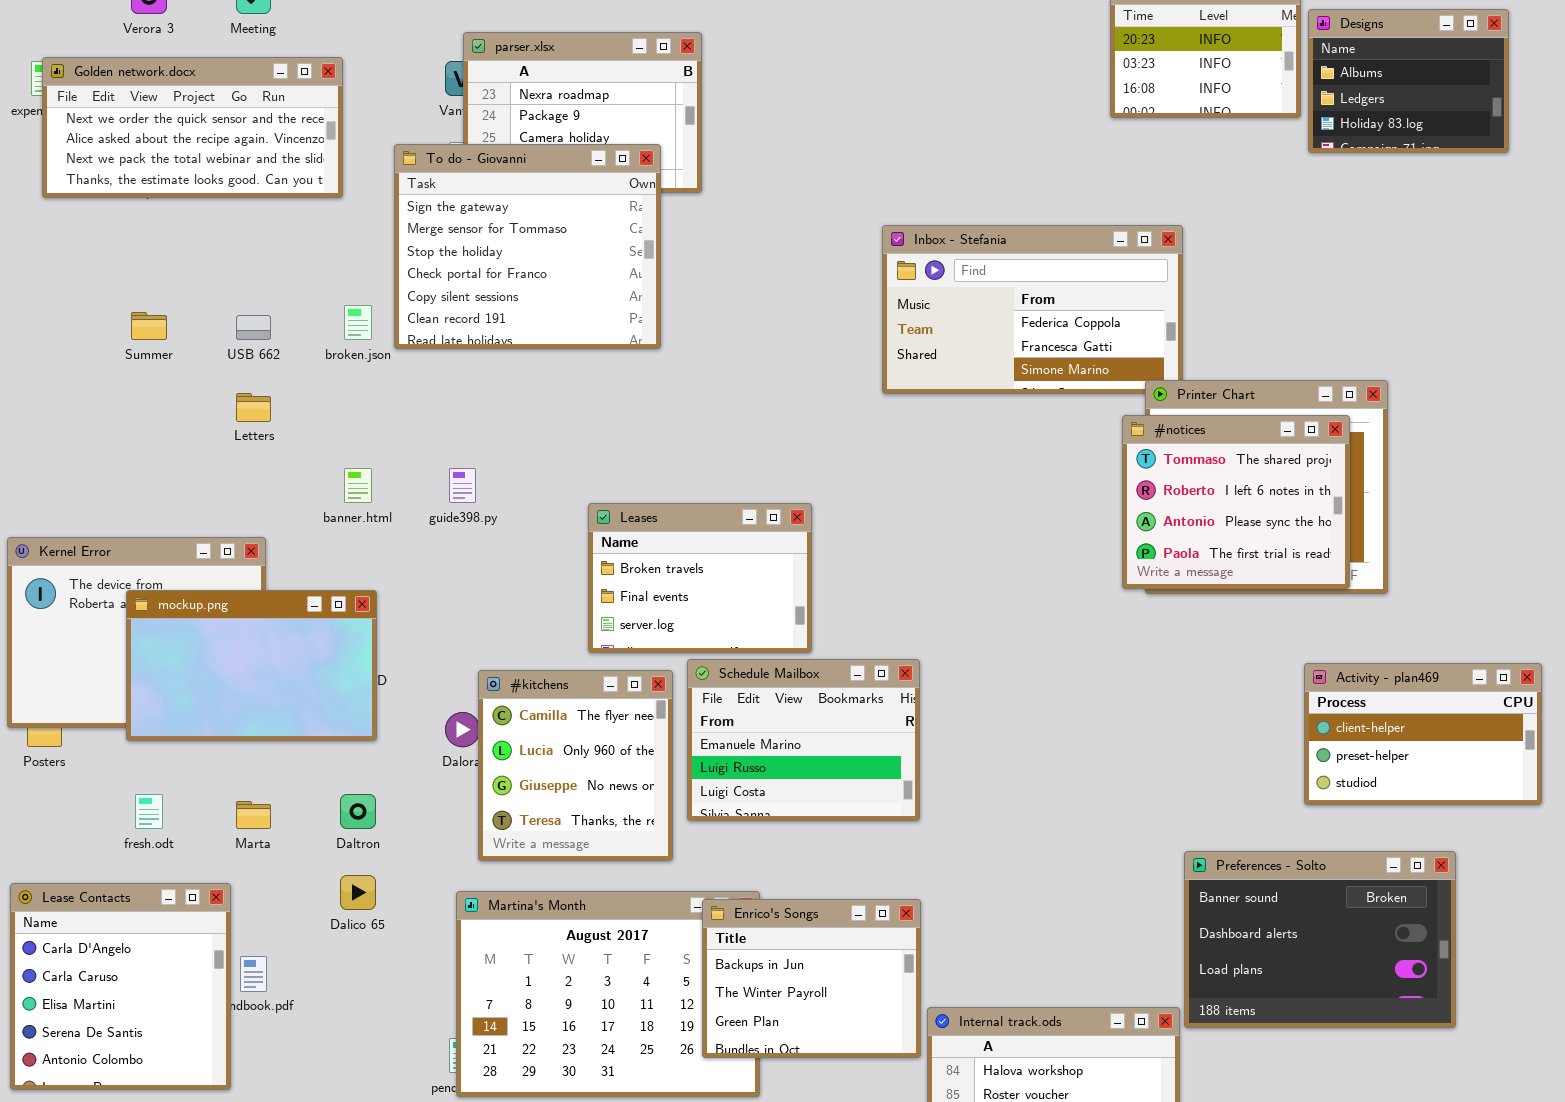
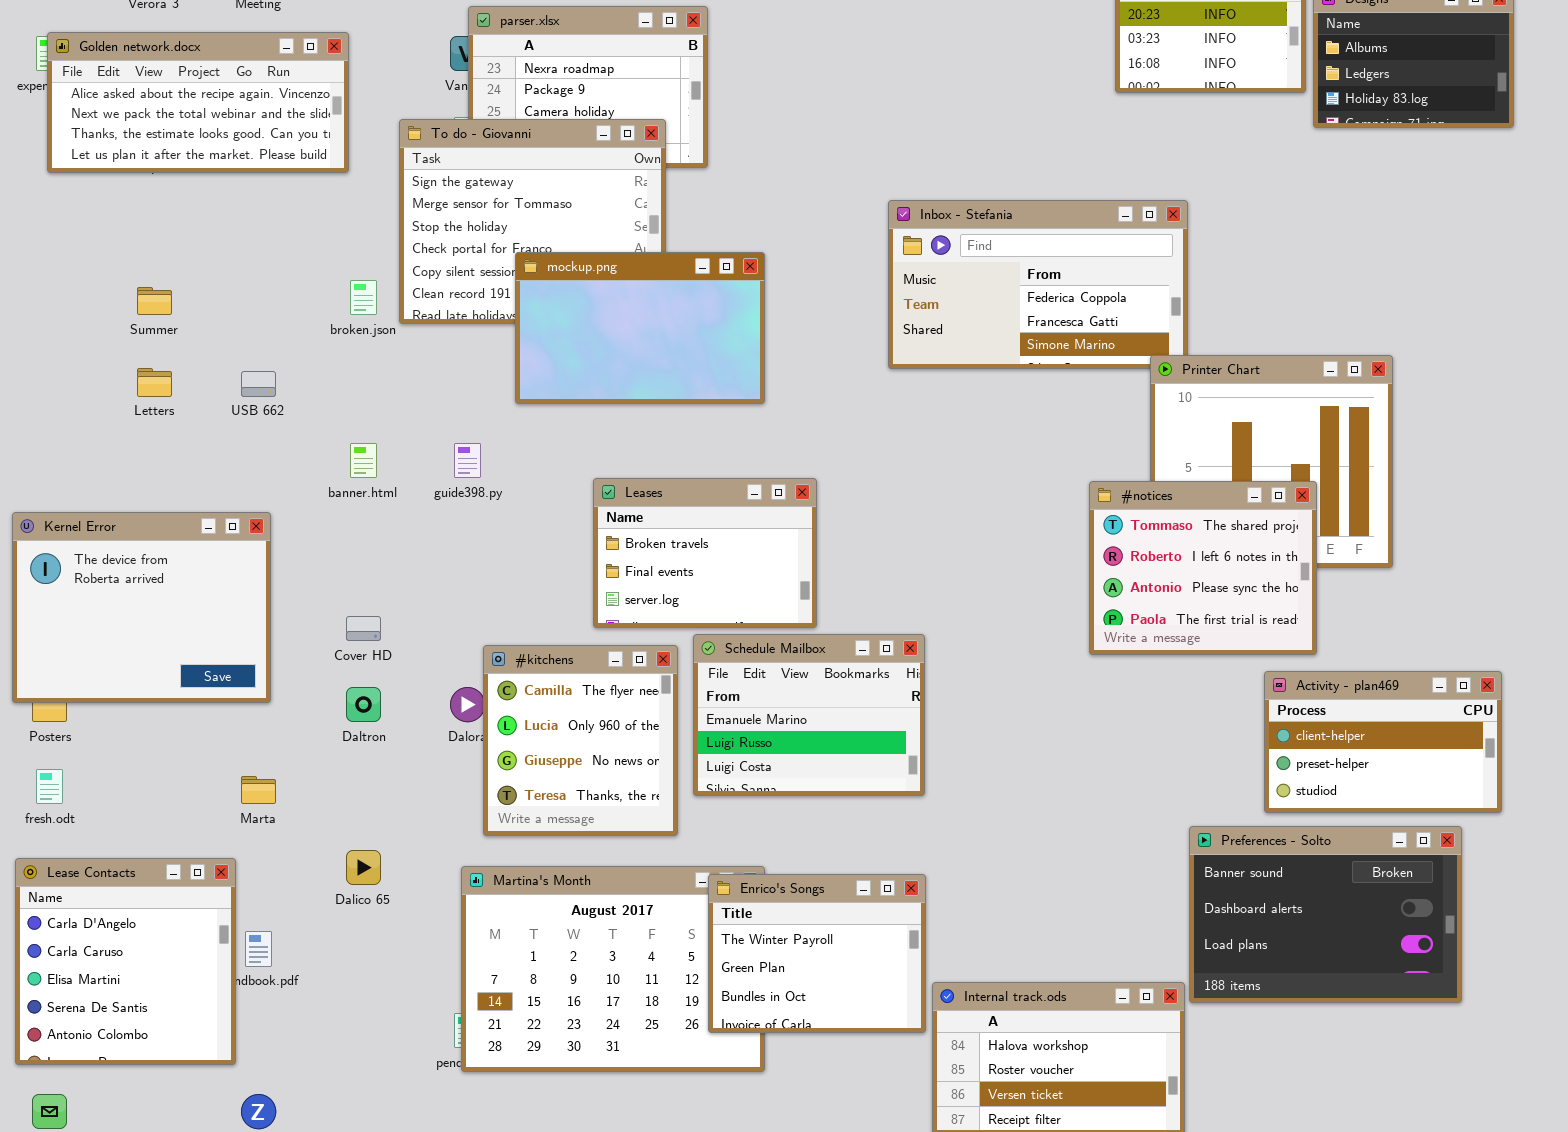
Golden network.docx: [42,57,343,198] -> [47,32,349,173], scrolled down 1 row
USB 662: [236,315,271,340] -> [241,371,276,397], moved
Letters: [236,393,271,422] -> [137,368,172,397], moved
#notices: [1122,415,1350,589] -> [1089,481,1317,655], moved
mockup.png: [126,590,377,741] -> [515,252,765,404], moved
Activity - plan469: [1304,663,1542,805] -> [1264,671,1502,813], moved
fresh.odt: [135,794,163,829] -> [36,769,63,804], moved
Daltron: [340,794,376,829] -> [346,687,381,722], moved
Enrico's Songs: [702,899,921,1058] -> [708,874,926,1033], scrolled down 1 row

